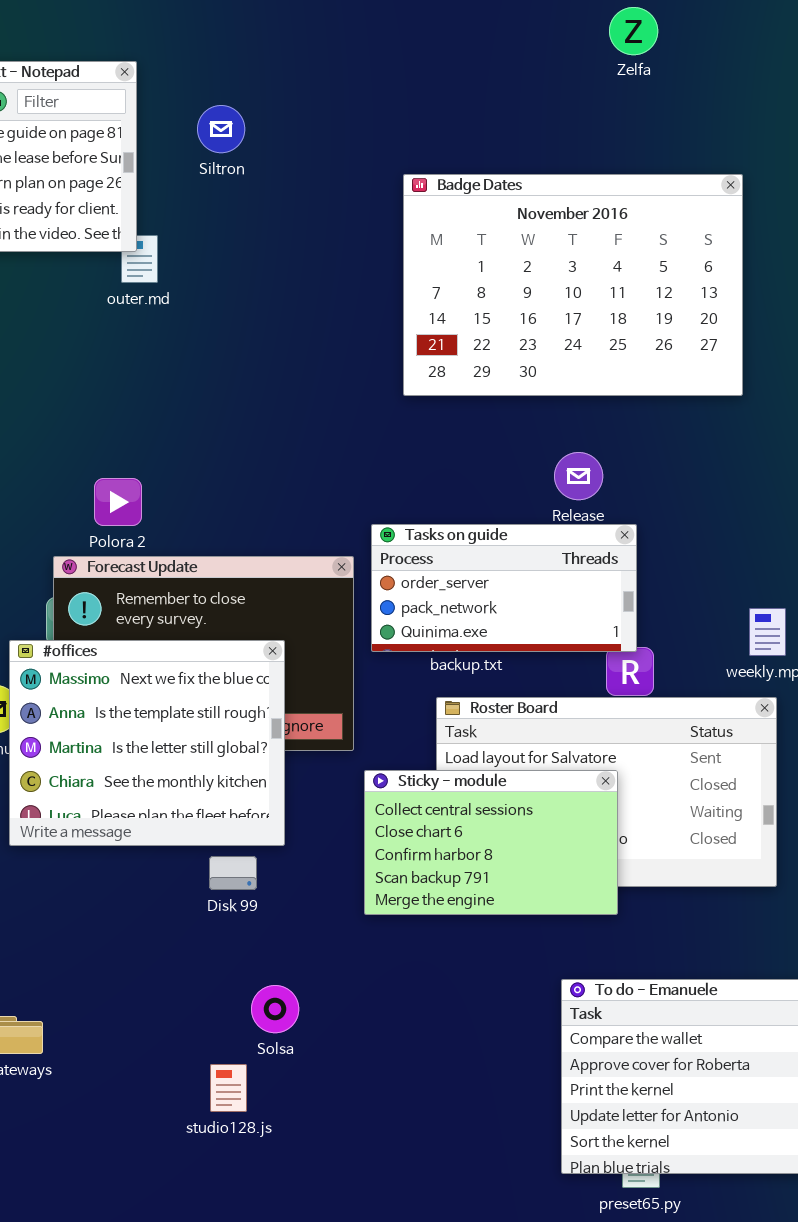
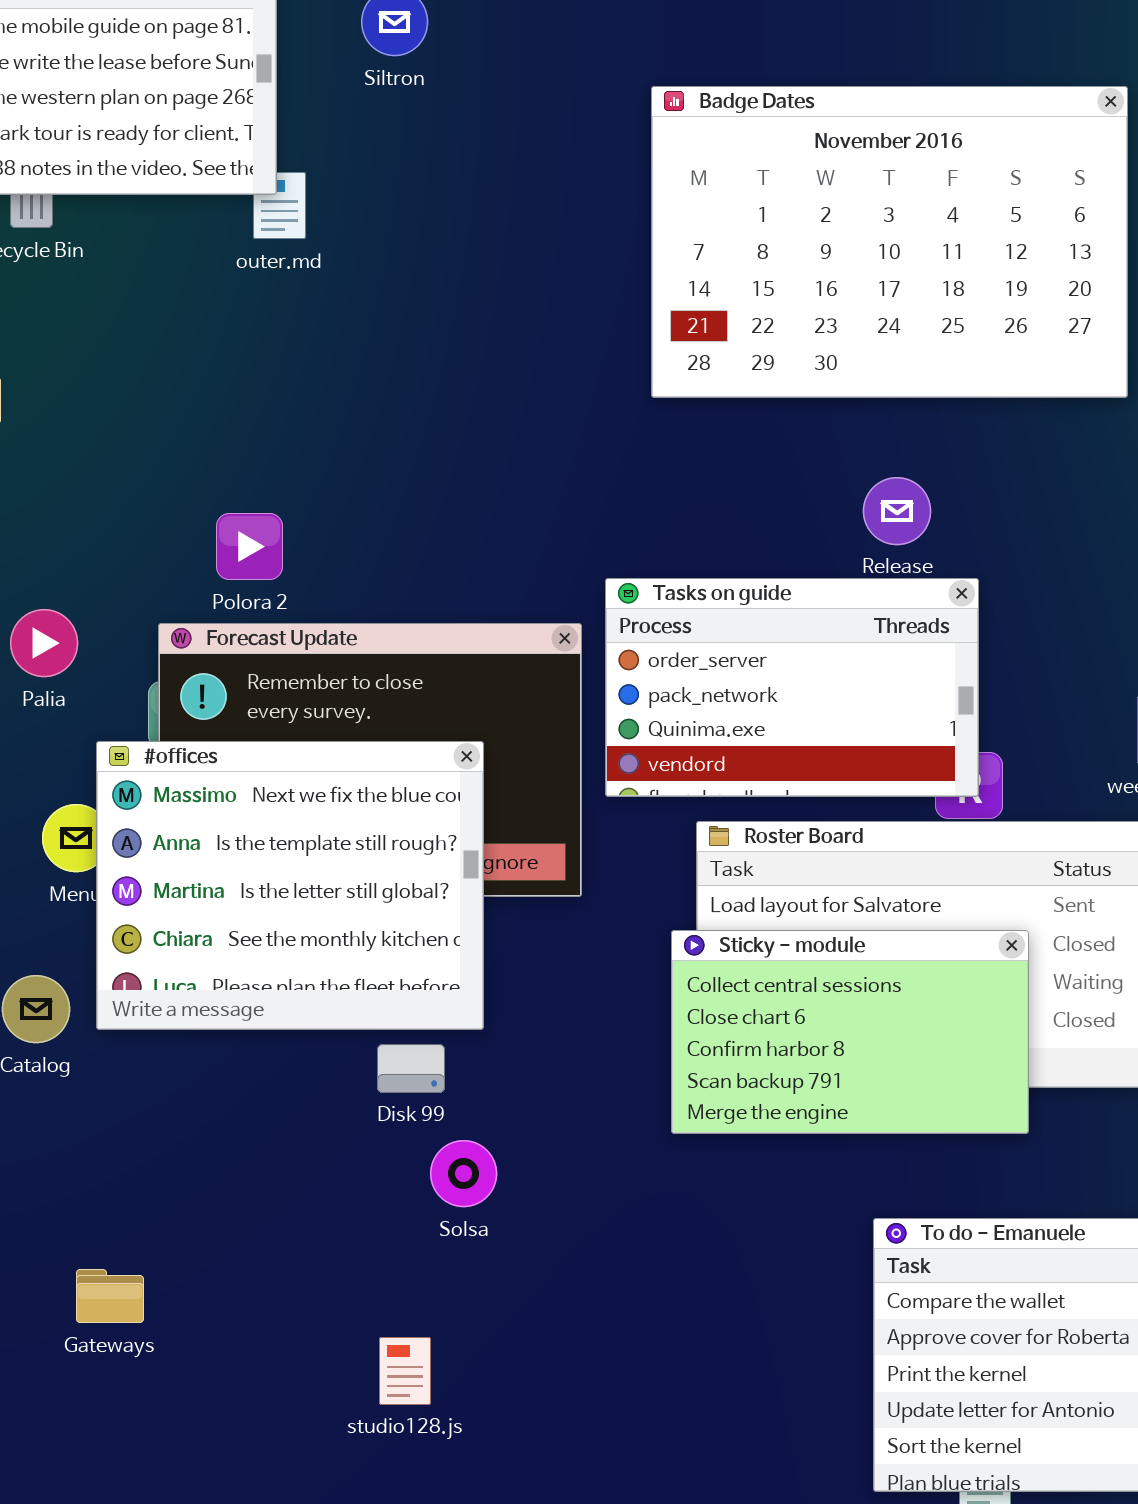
Tasks on guide: [371,524,637,652] -> [605,578,979,797], resized
Sticky - module: [364,770,618,915] -> [671,930,1029,1134], moved
Solsa: [251,985,299,1033] -> [430,1140,497,1207], moved

